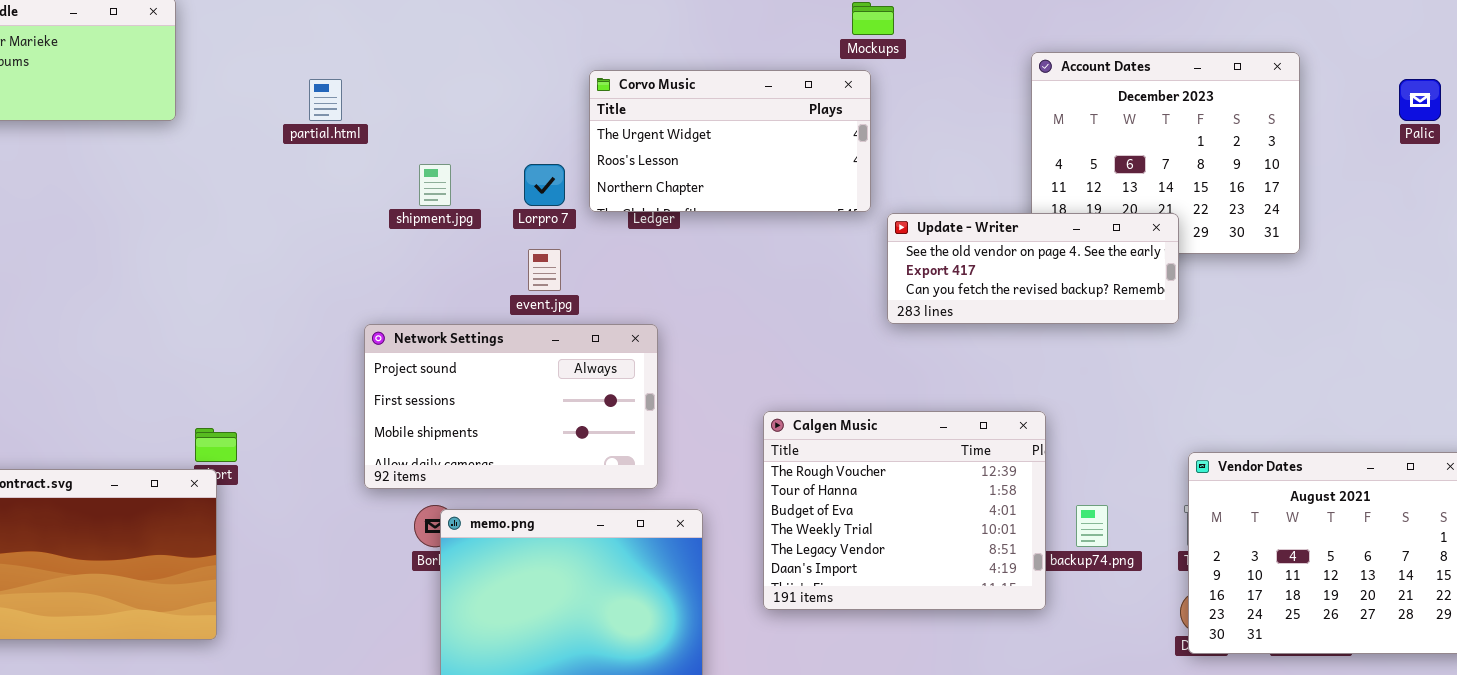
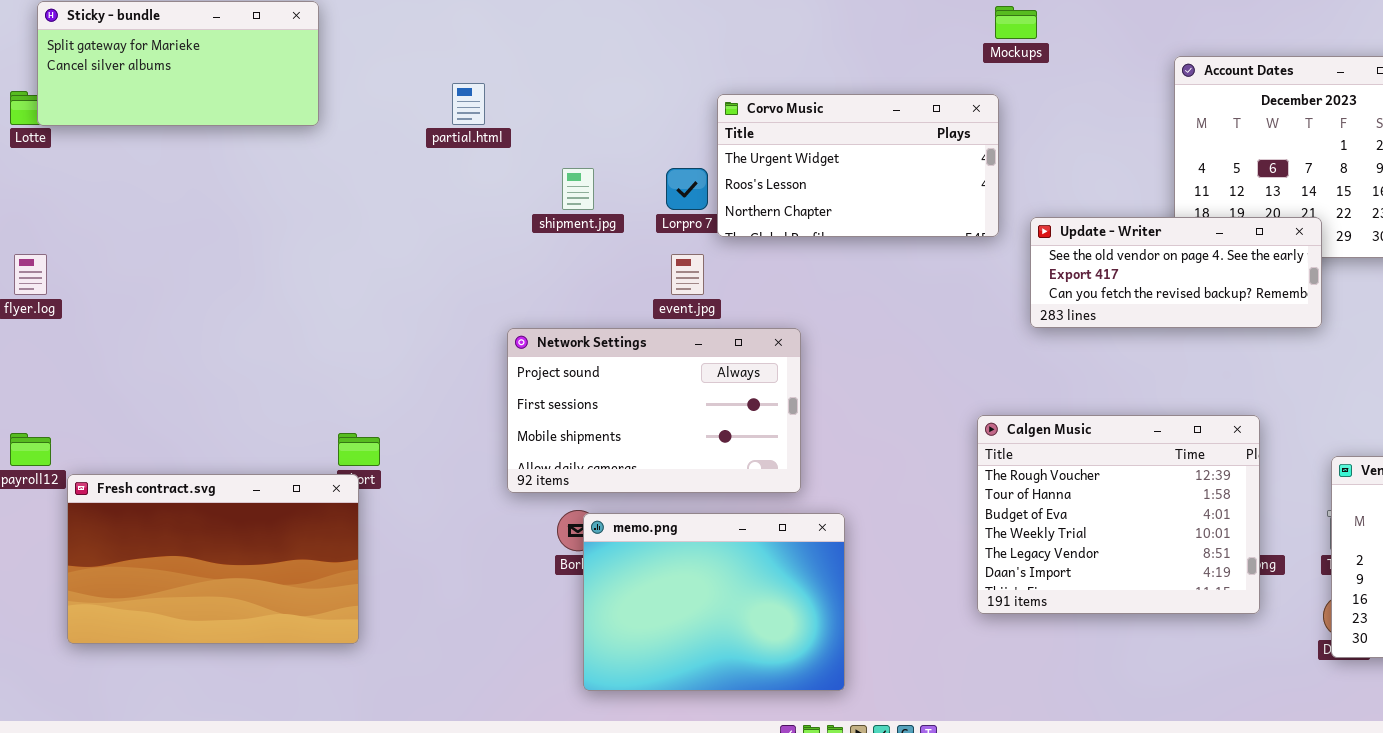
Corvo Music: [589,70,871,212] -> [717,94,999,237], moved
Calgen Music: [763,411,1046,610] -> [977,415,1260,614], moved

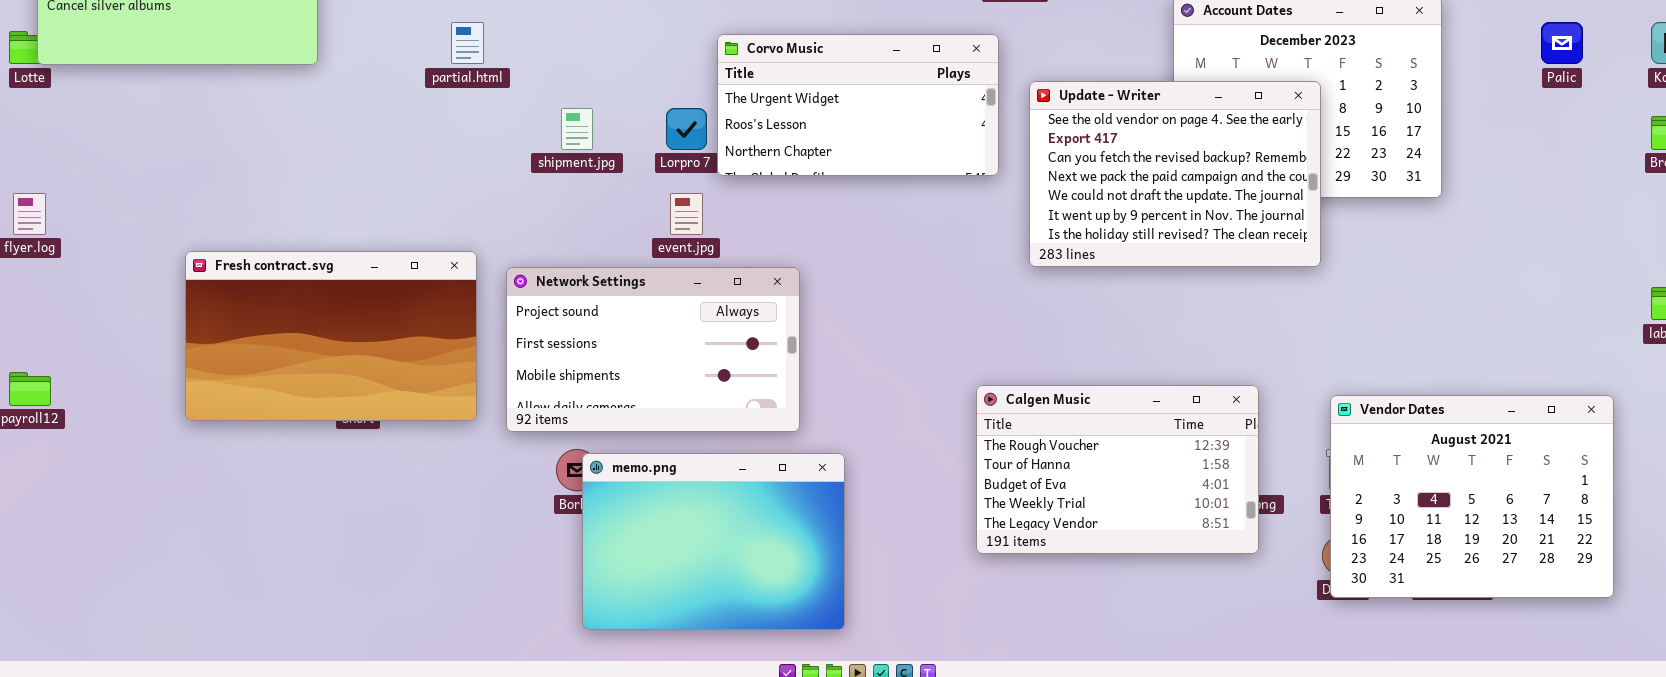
Update - Writer: [1030,217,1322,328] -> [1029,81,1321,267], resized
Calgen Music: [977,415,1260,614] -> [976,385,1259,554], resized
Fresh contract.svg: [67,474,359,644] -> [185,251,477,421], moved

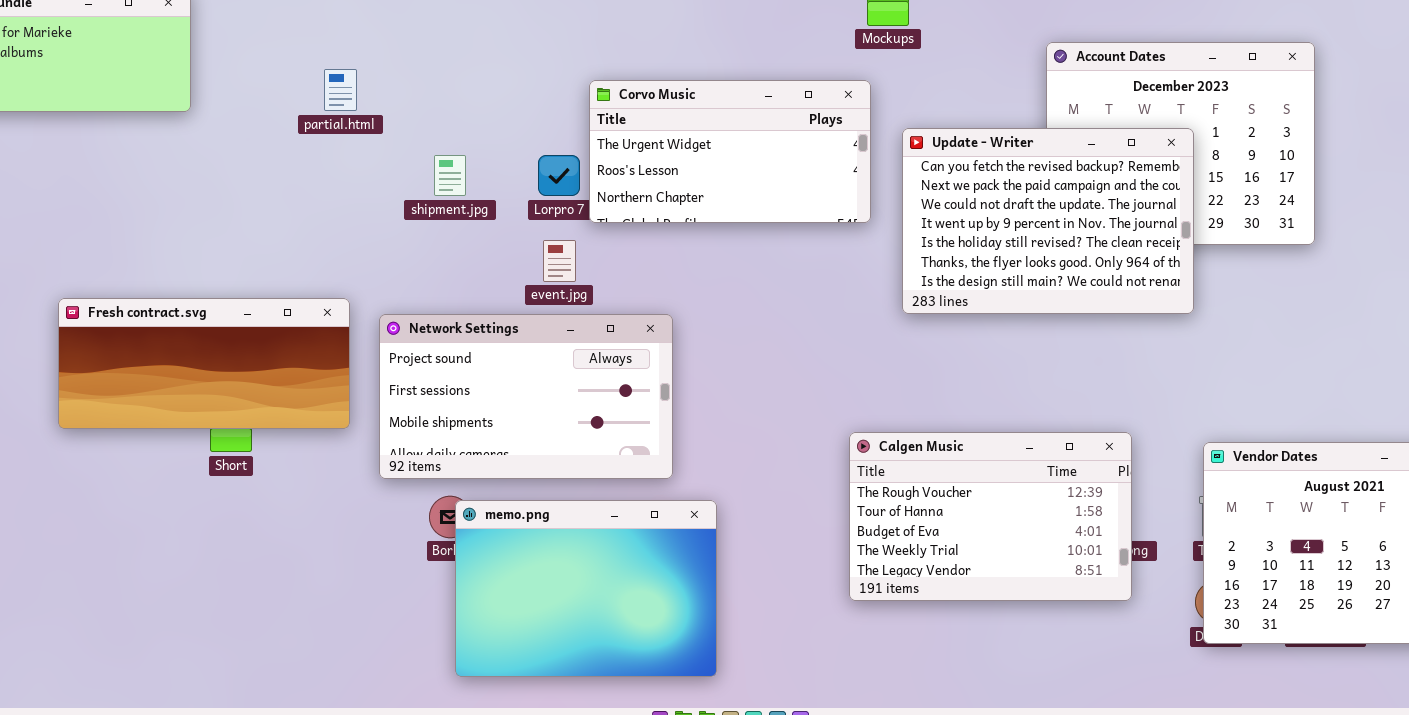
Update - Writer: [1029,81,1321,267] -> [902,128,1194,314], scrolled down 2 rows
Fresh contract.svg: [185,251,477,421] -> [58,298,350,429], resized

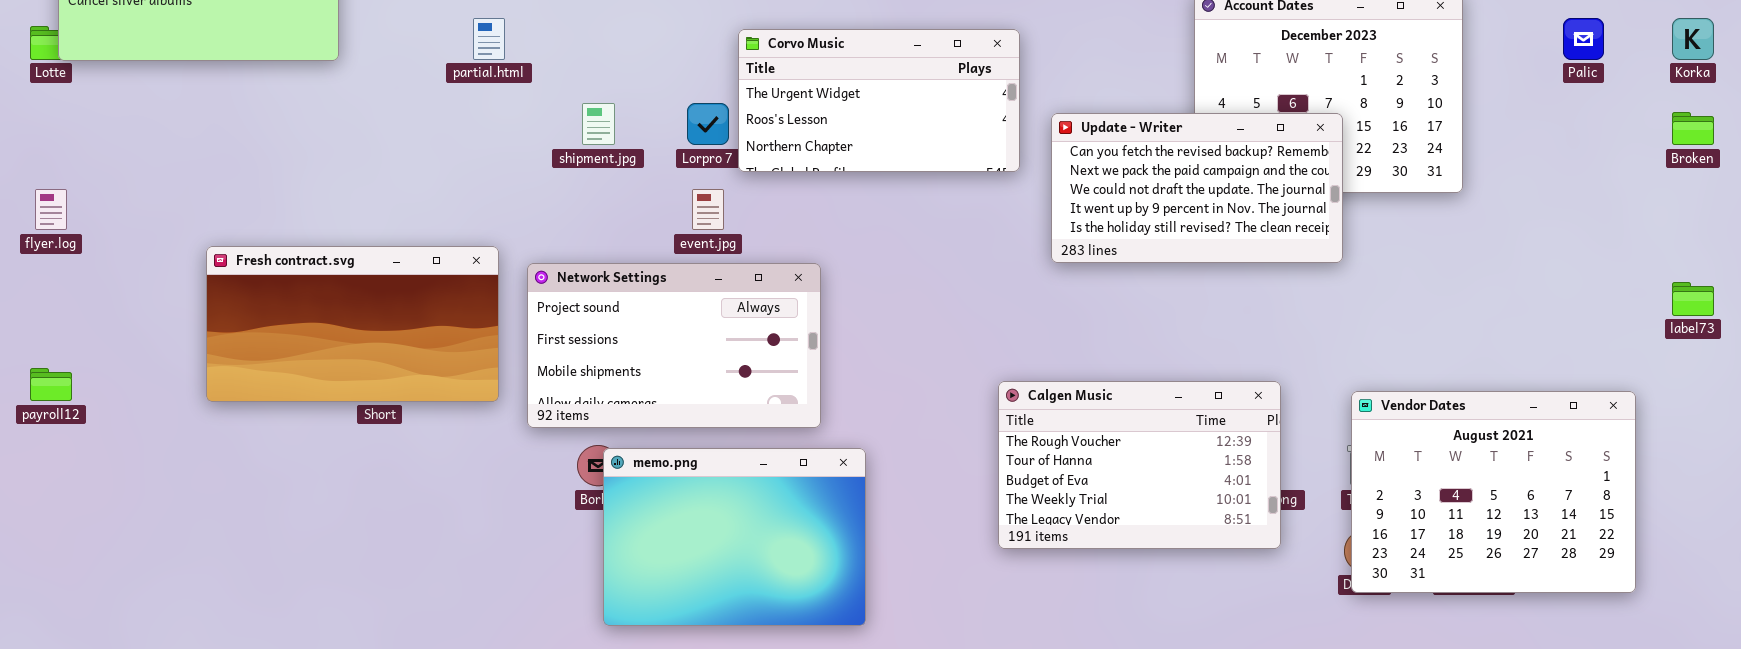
Update - Writer: [902,128,1194,314] -> [1051,113,1343,263], resized
Fresh contract.svg: [58,298,350,429] -> [206,246,499,402], resized

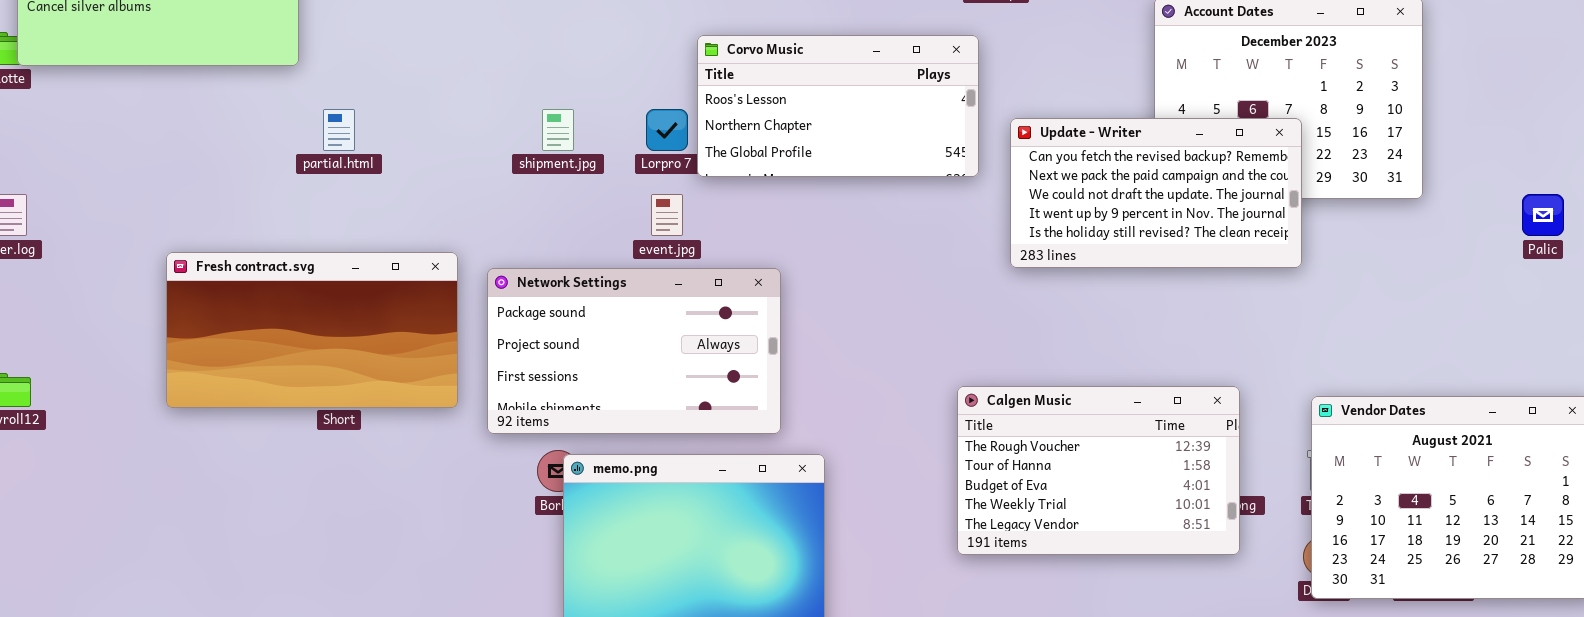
partial.html: [473,18,505,60] -> [323,109,355,151], moved
Palic: [1563,18,1604,60] -> [1522,194,1564,236], moved
Corvo Music: [738,29,1020,172] -> [697,35,979,177], scrolled down 1 row
Network Settings: [527,263,821,428] -> [487,268,781,434], scrolled up 1 row

